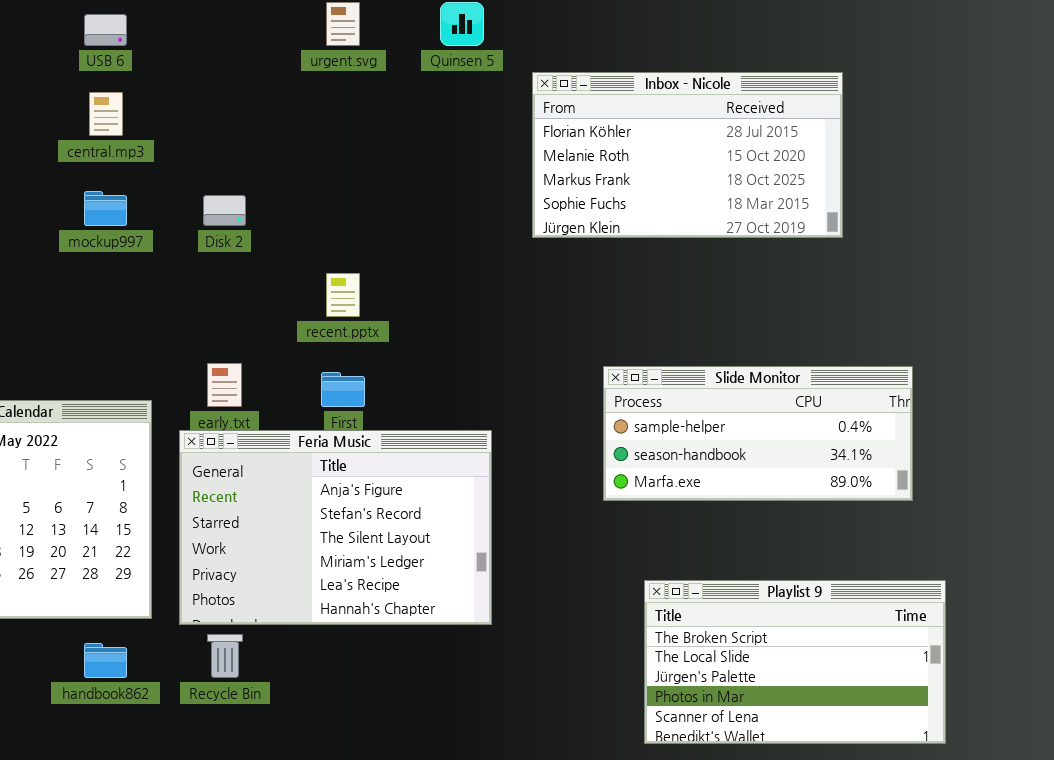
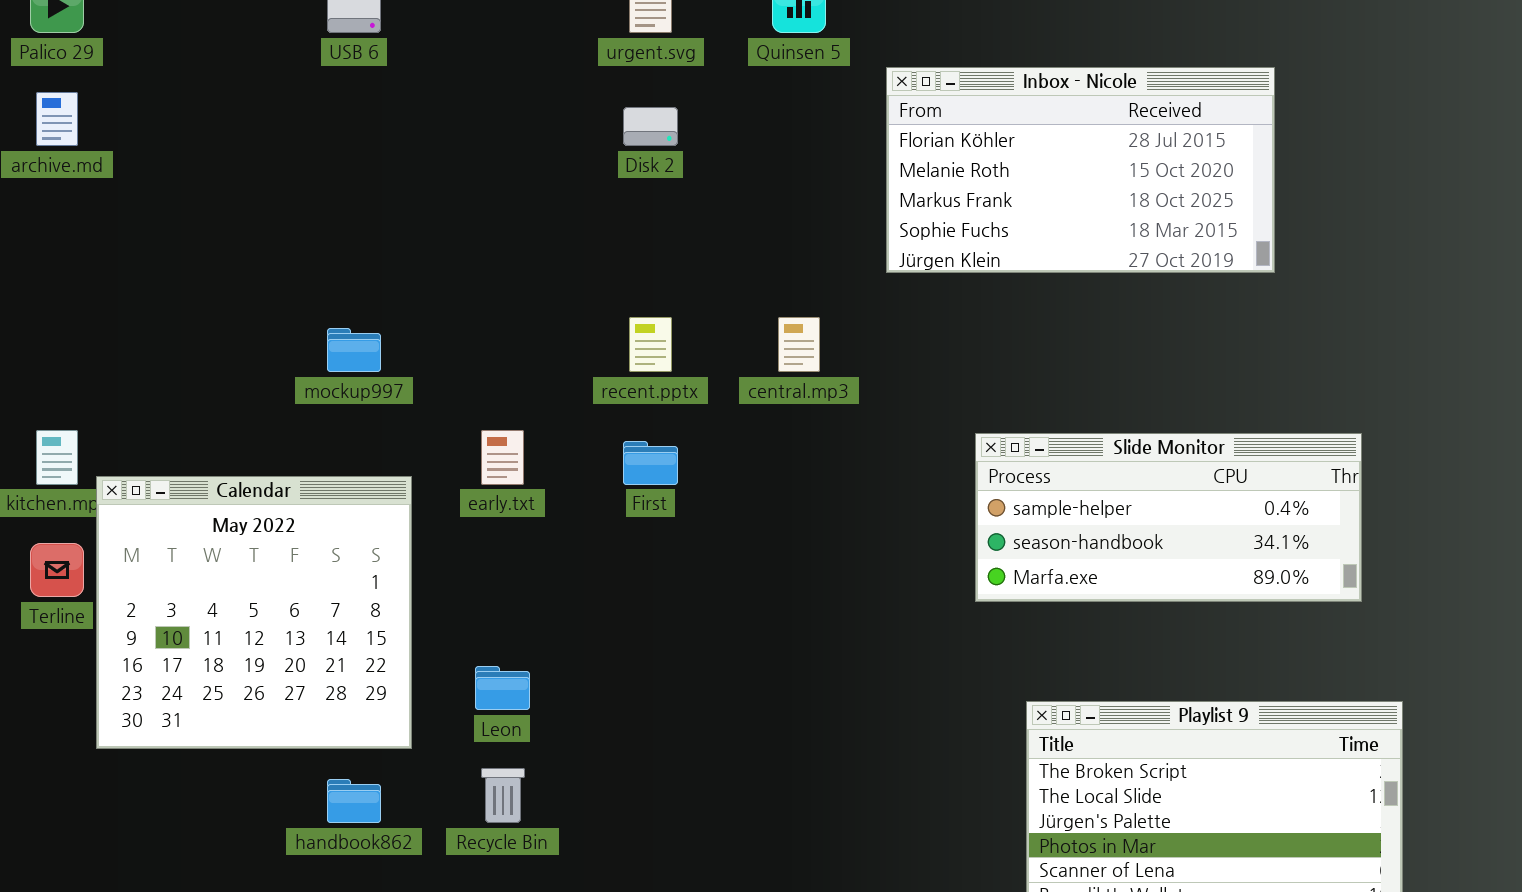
central.mp3: [89,92,123,136] -> [778,317,820,372], moved
mockup997: [84,191,127,226] -> [327,328,381,372], moved
Disk 2: [203,195,246,226] -> [623,107,678,146], moved
Feria Music: [179,430,492,625] -> none, closed

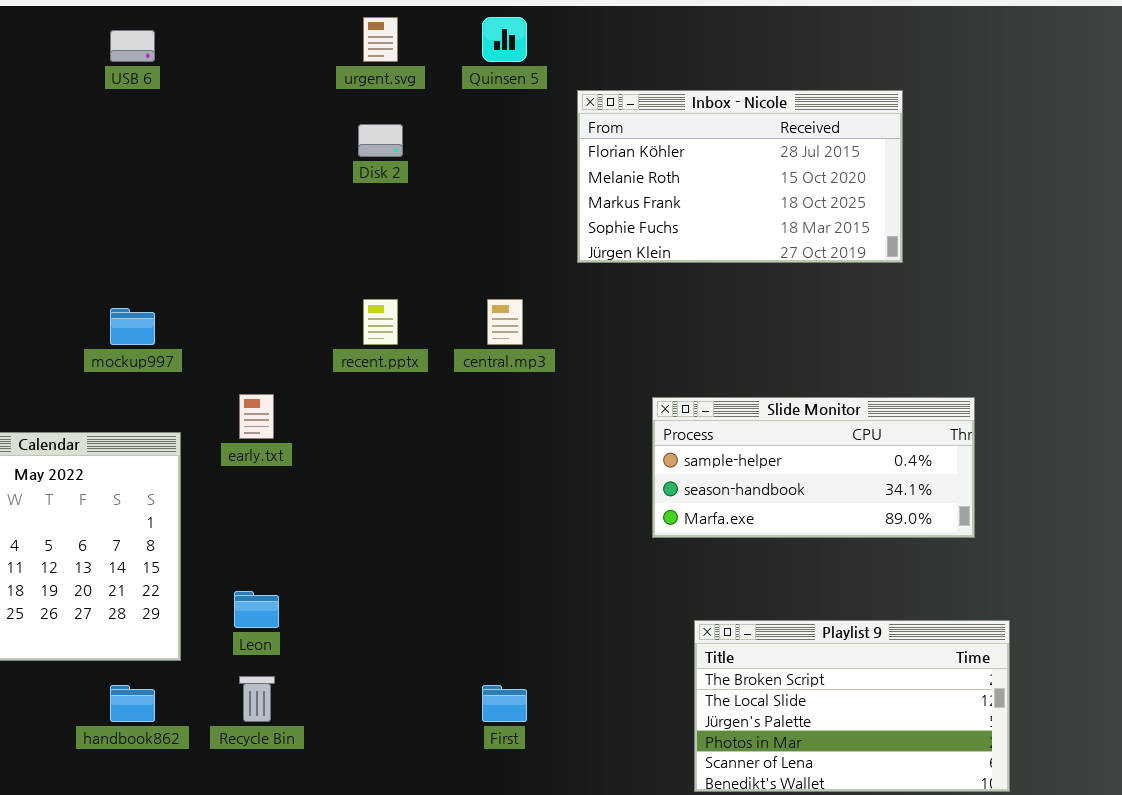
First: [623,441,678,485] -> [482,685,527,722], moved

